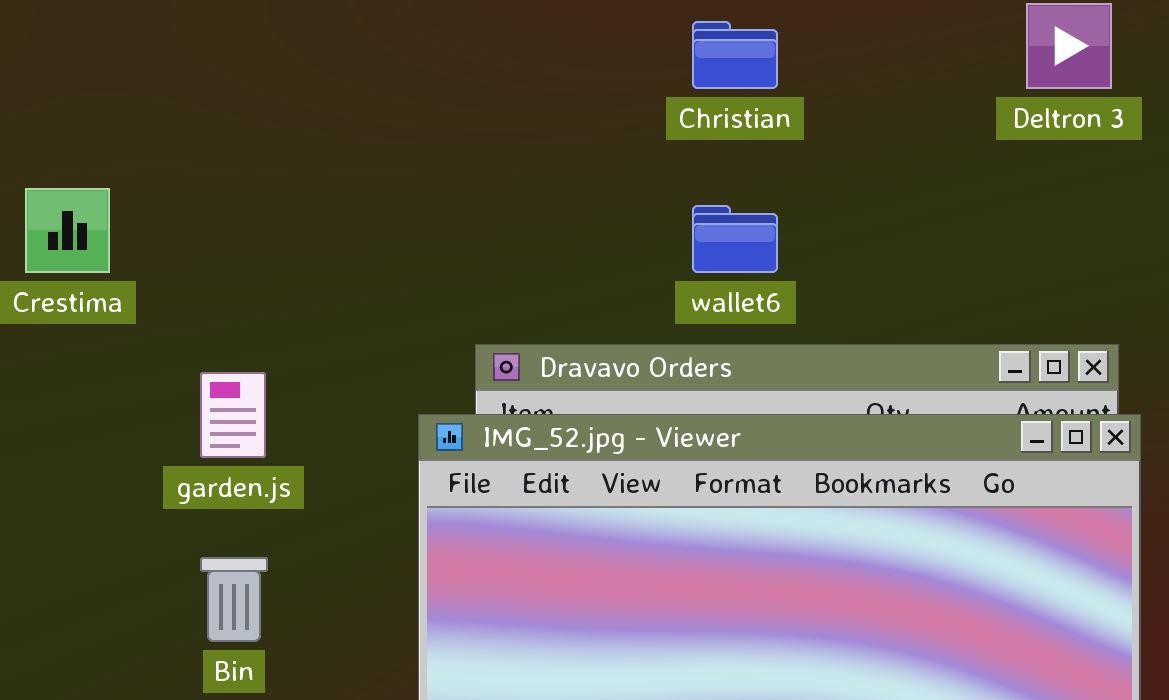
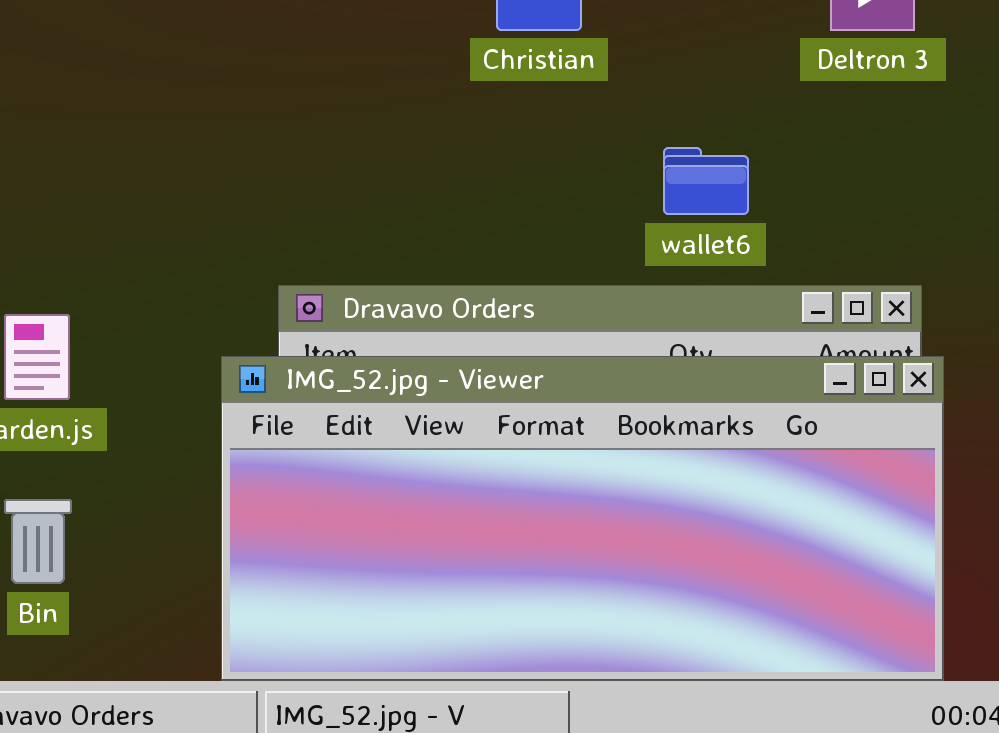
wallet6: [692,205,778,273] -> [663,147,749,215], moved

